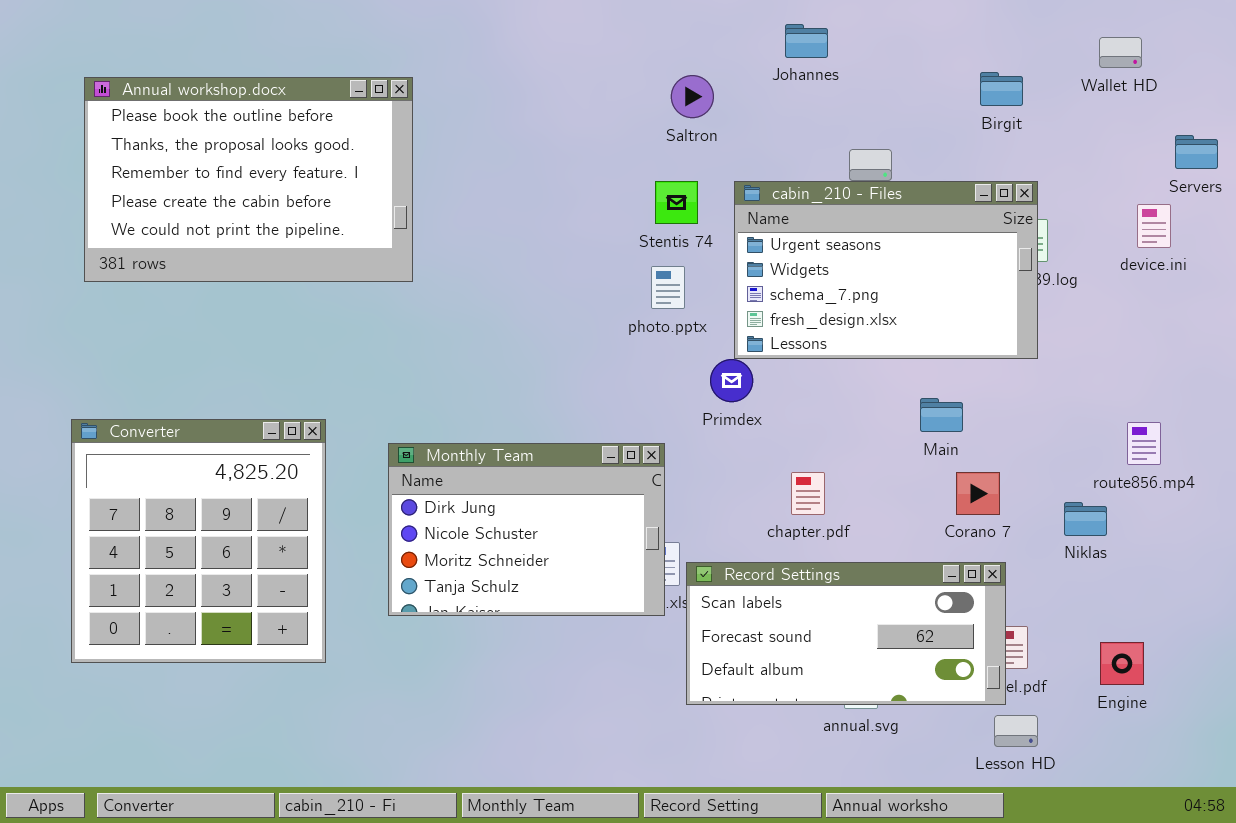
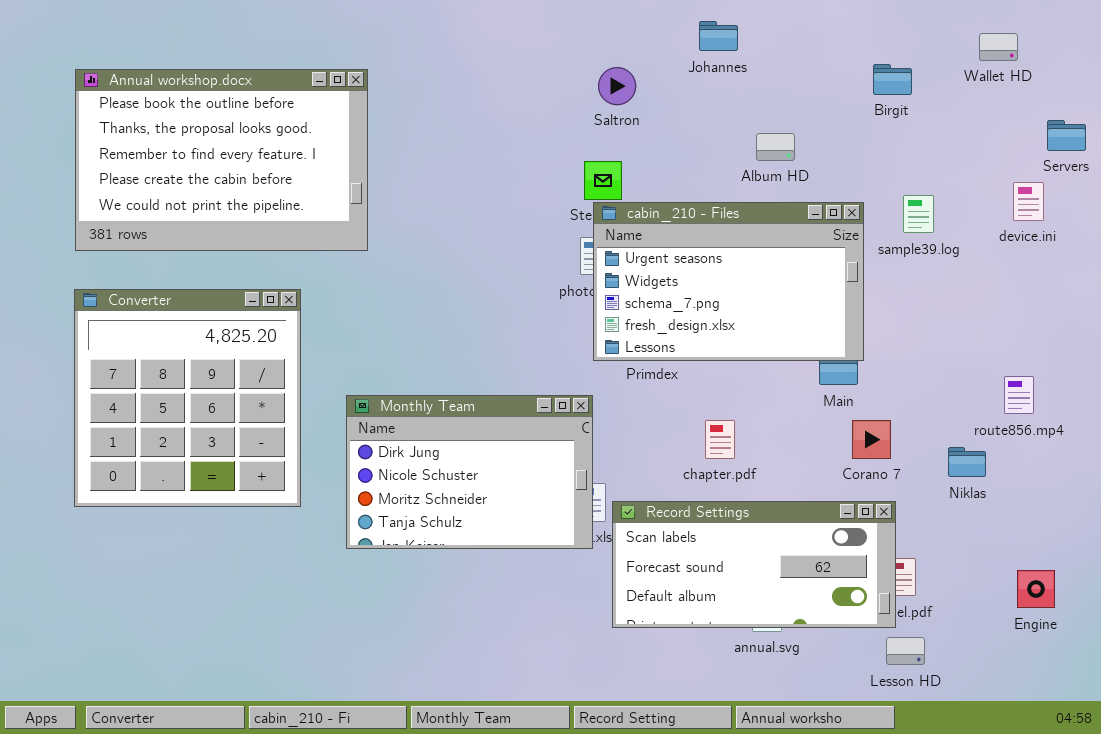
cabin_210 - Files: [734,181,1038,359] -> [593,202,864,361], moved
Converter: [71,419,326,663] -> [74,289,301,507], moved
Engine: [1100,642,1144,685] -> [1017,570,1055,608], moved

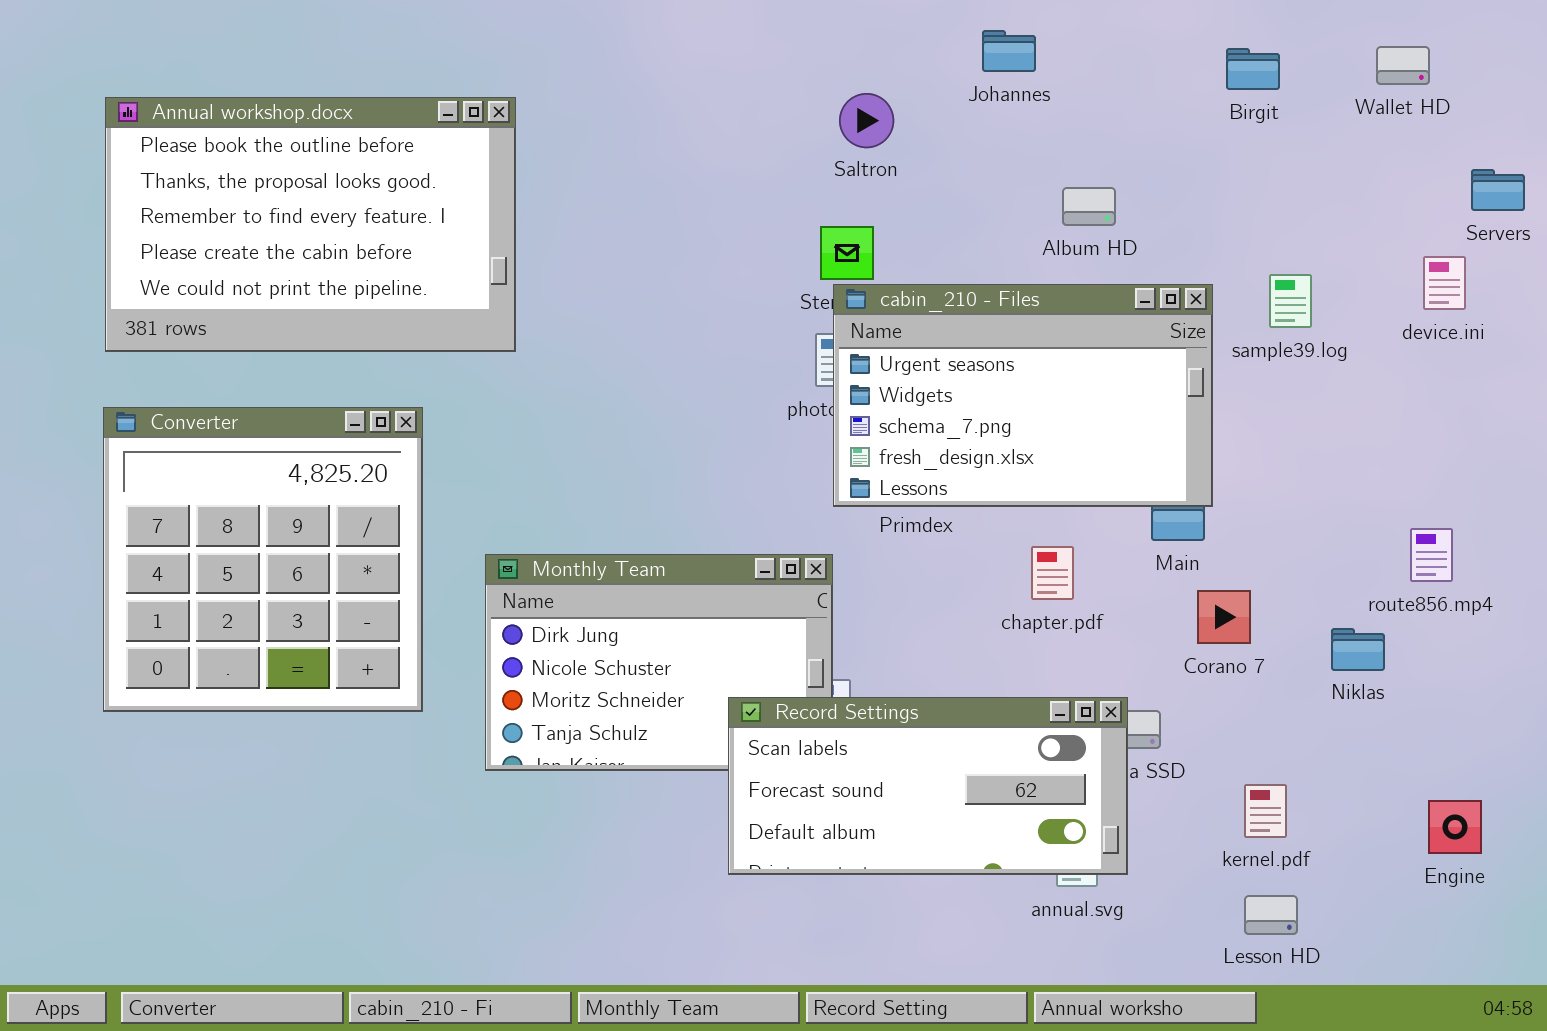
Birgit: [873,64,912,95] -> [1226,48,1280,90], moved
chapter.pdf: [705,420,735,459] -> [1031,546,1074,600], moved
Record Settings: [612,501,896,628] -> [728,697,1128,875], moved

